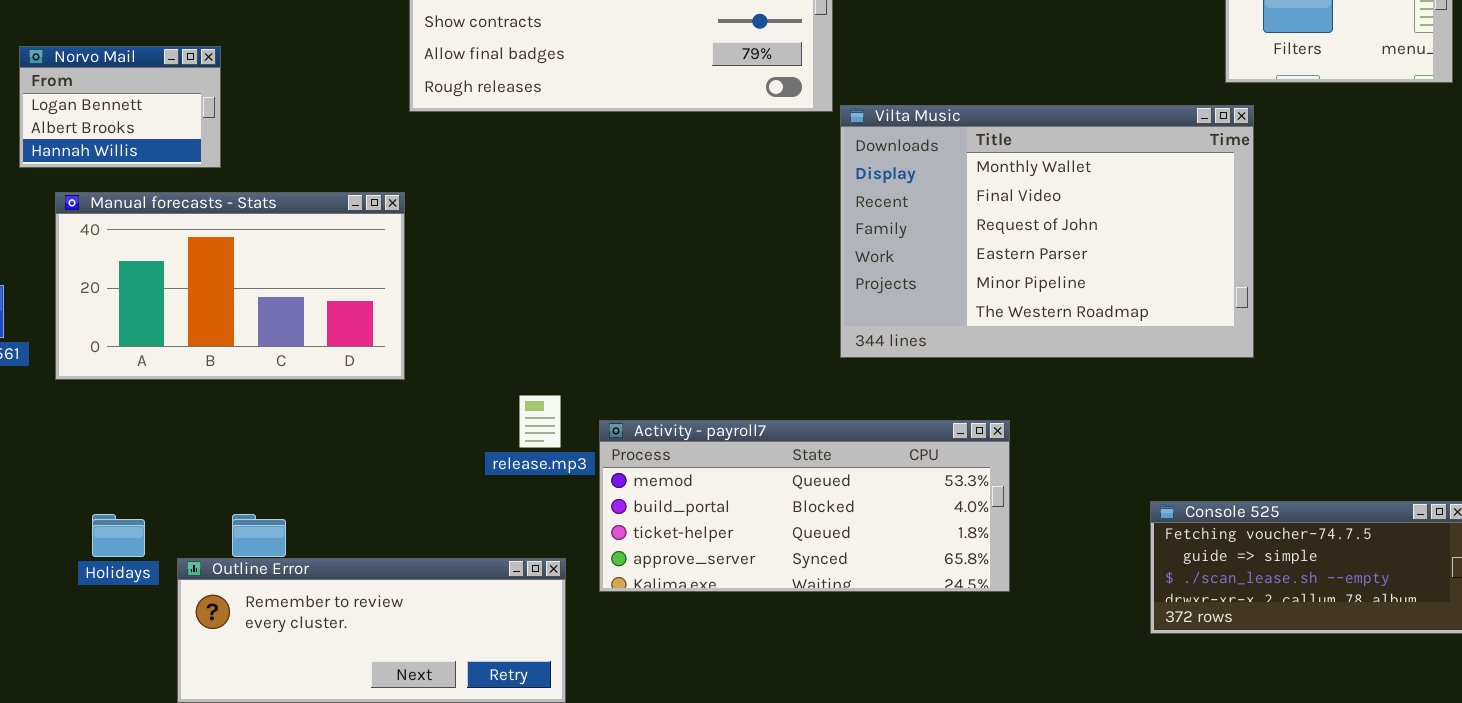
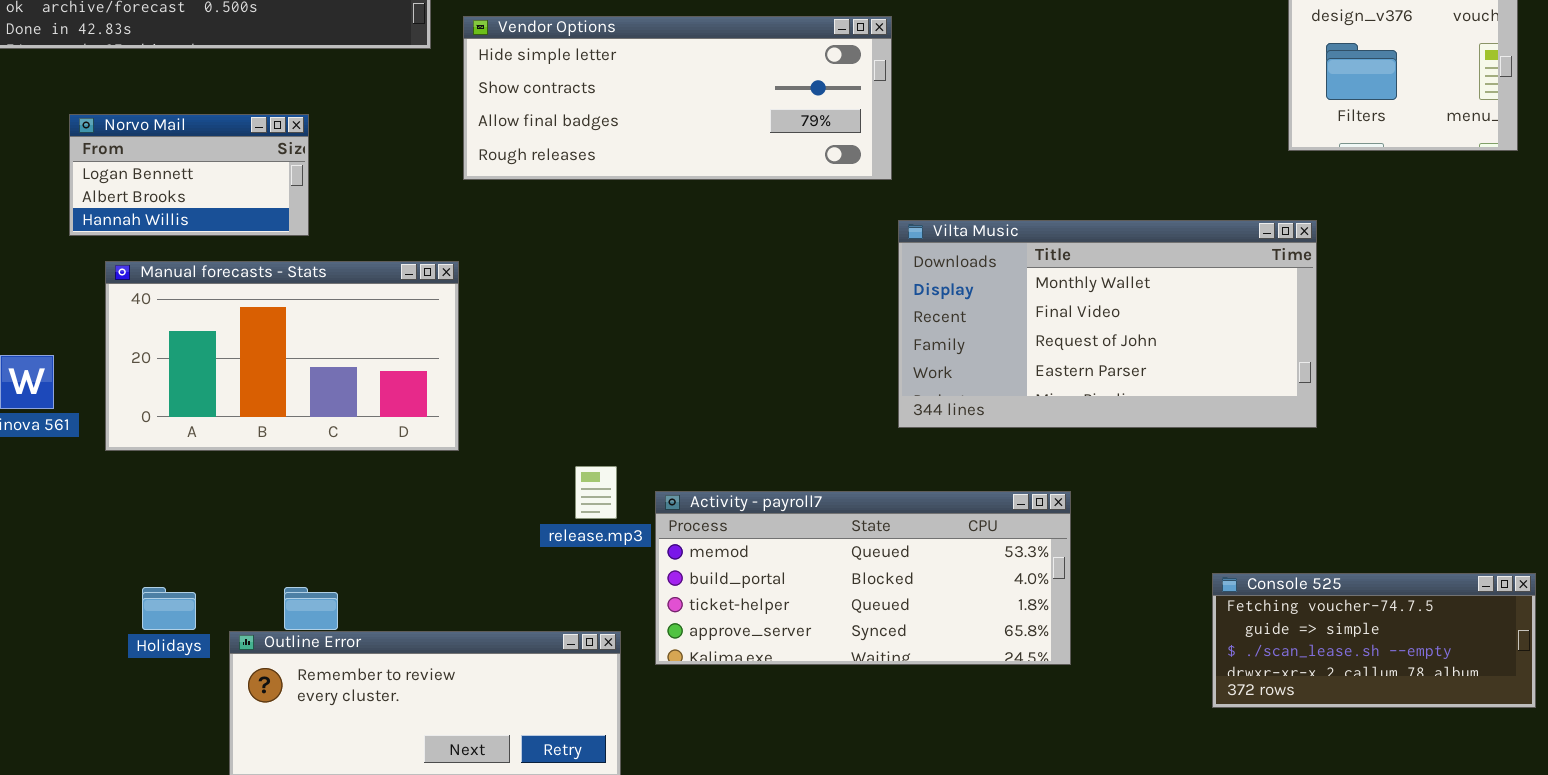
Norvo Mail: [19,46,221,168] -> [69,114,309,236], resized
Vilta Music: [840,105,1254,358] -> [898,220,1317,428], resized

